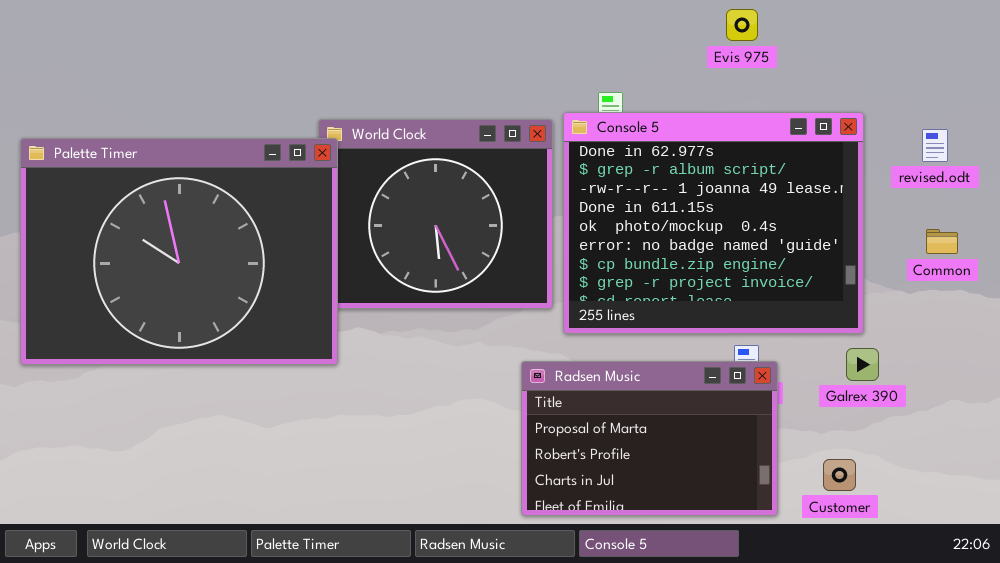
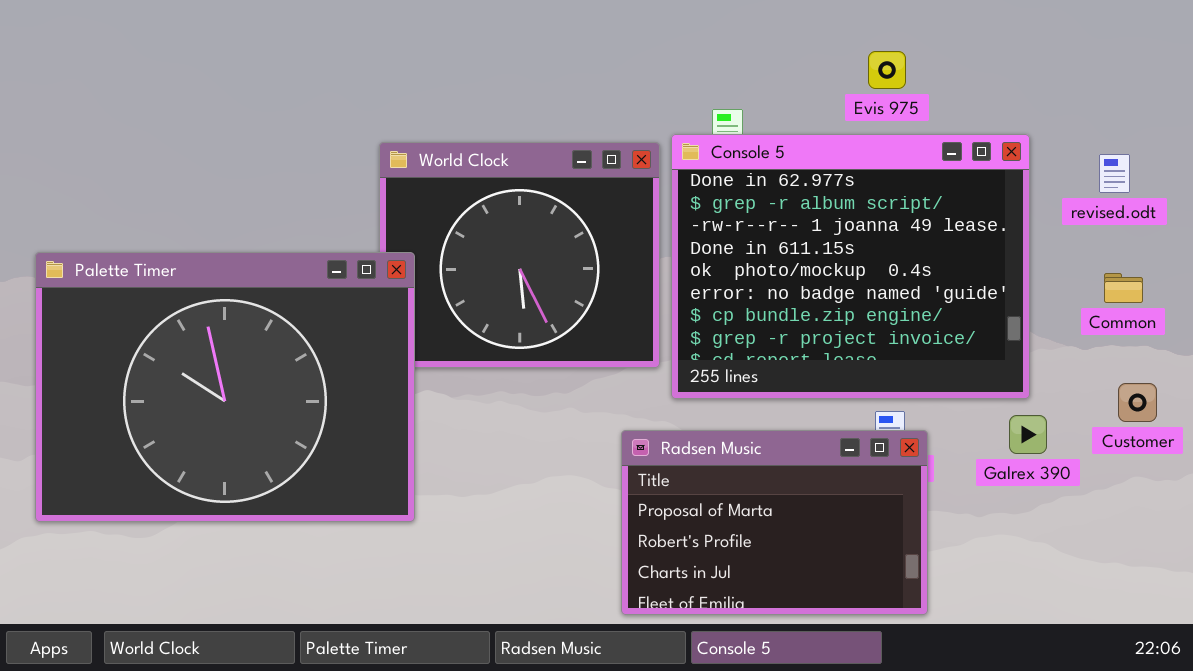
Evis 975: [726,9,758,41] -> [868,51,906,89], moved
Palette Timer: [20,138,338,365] -> [35,252,415,522], moved
Customer: [823,459,856,491] -> [1118,383,1157,422], moved

